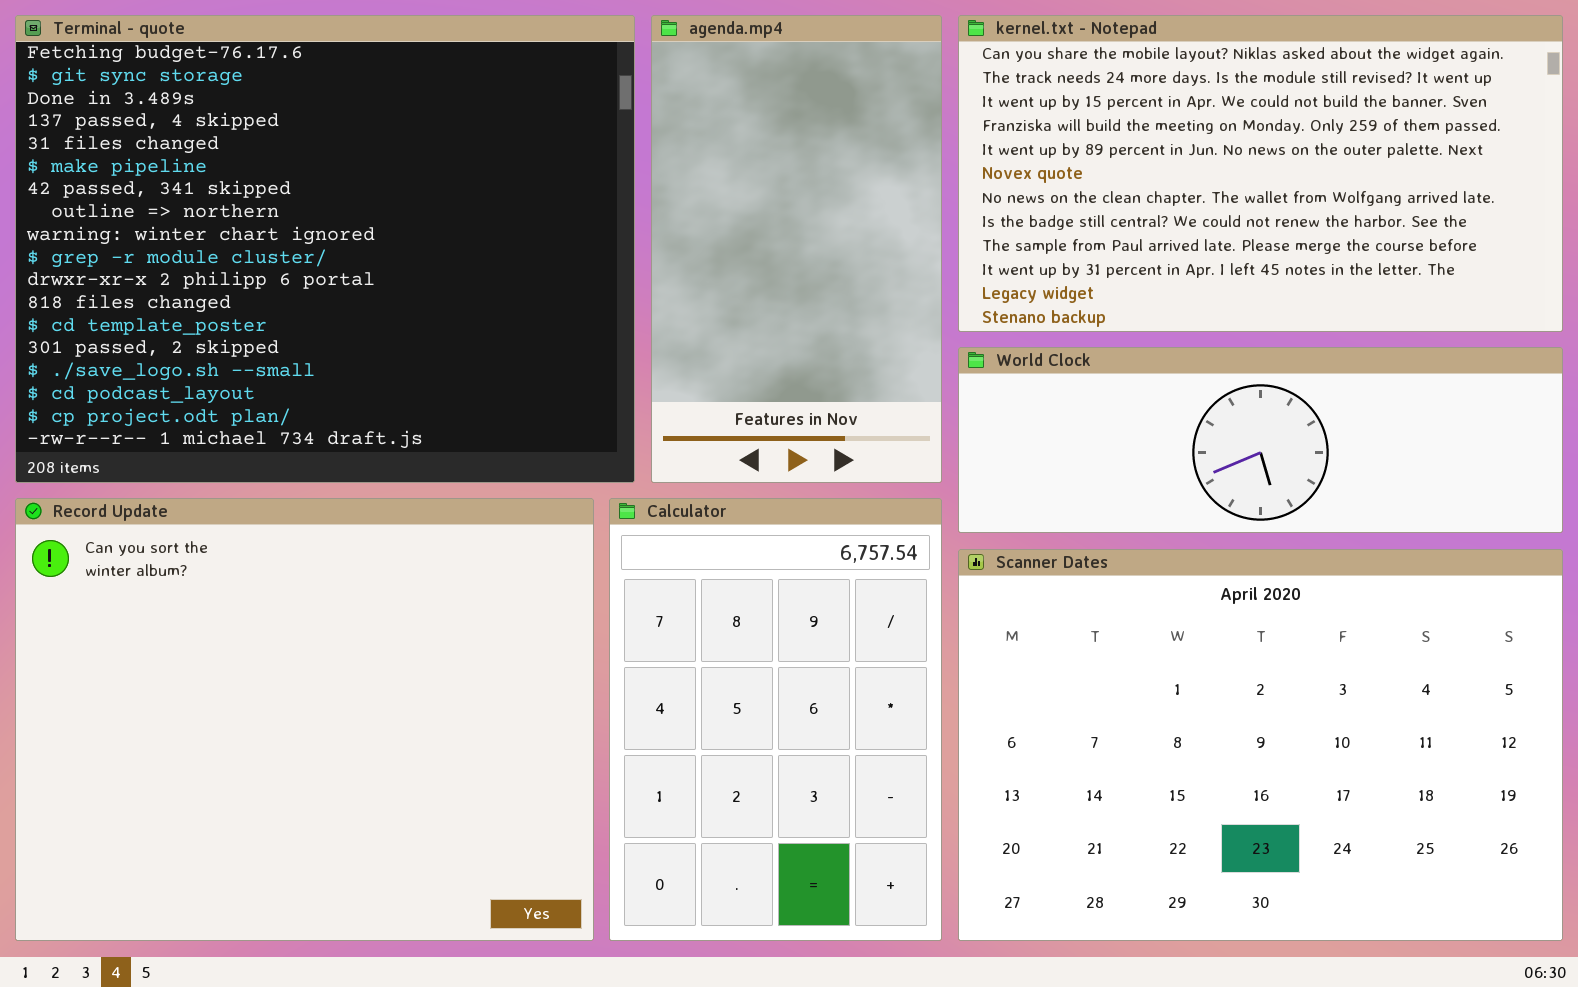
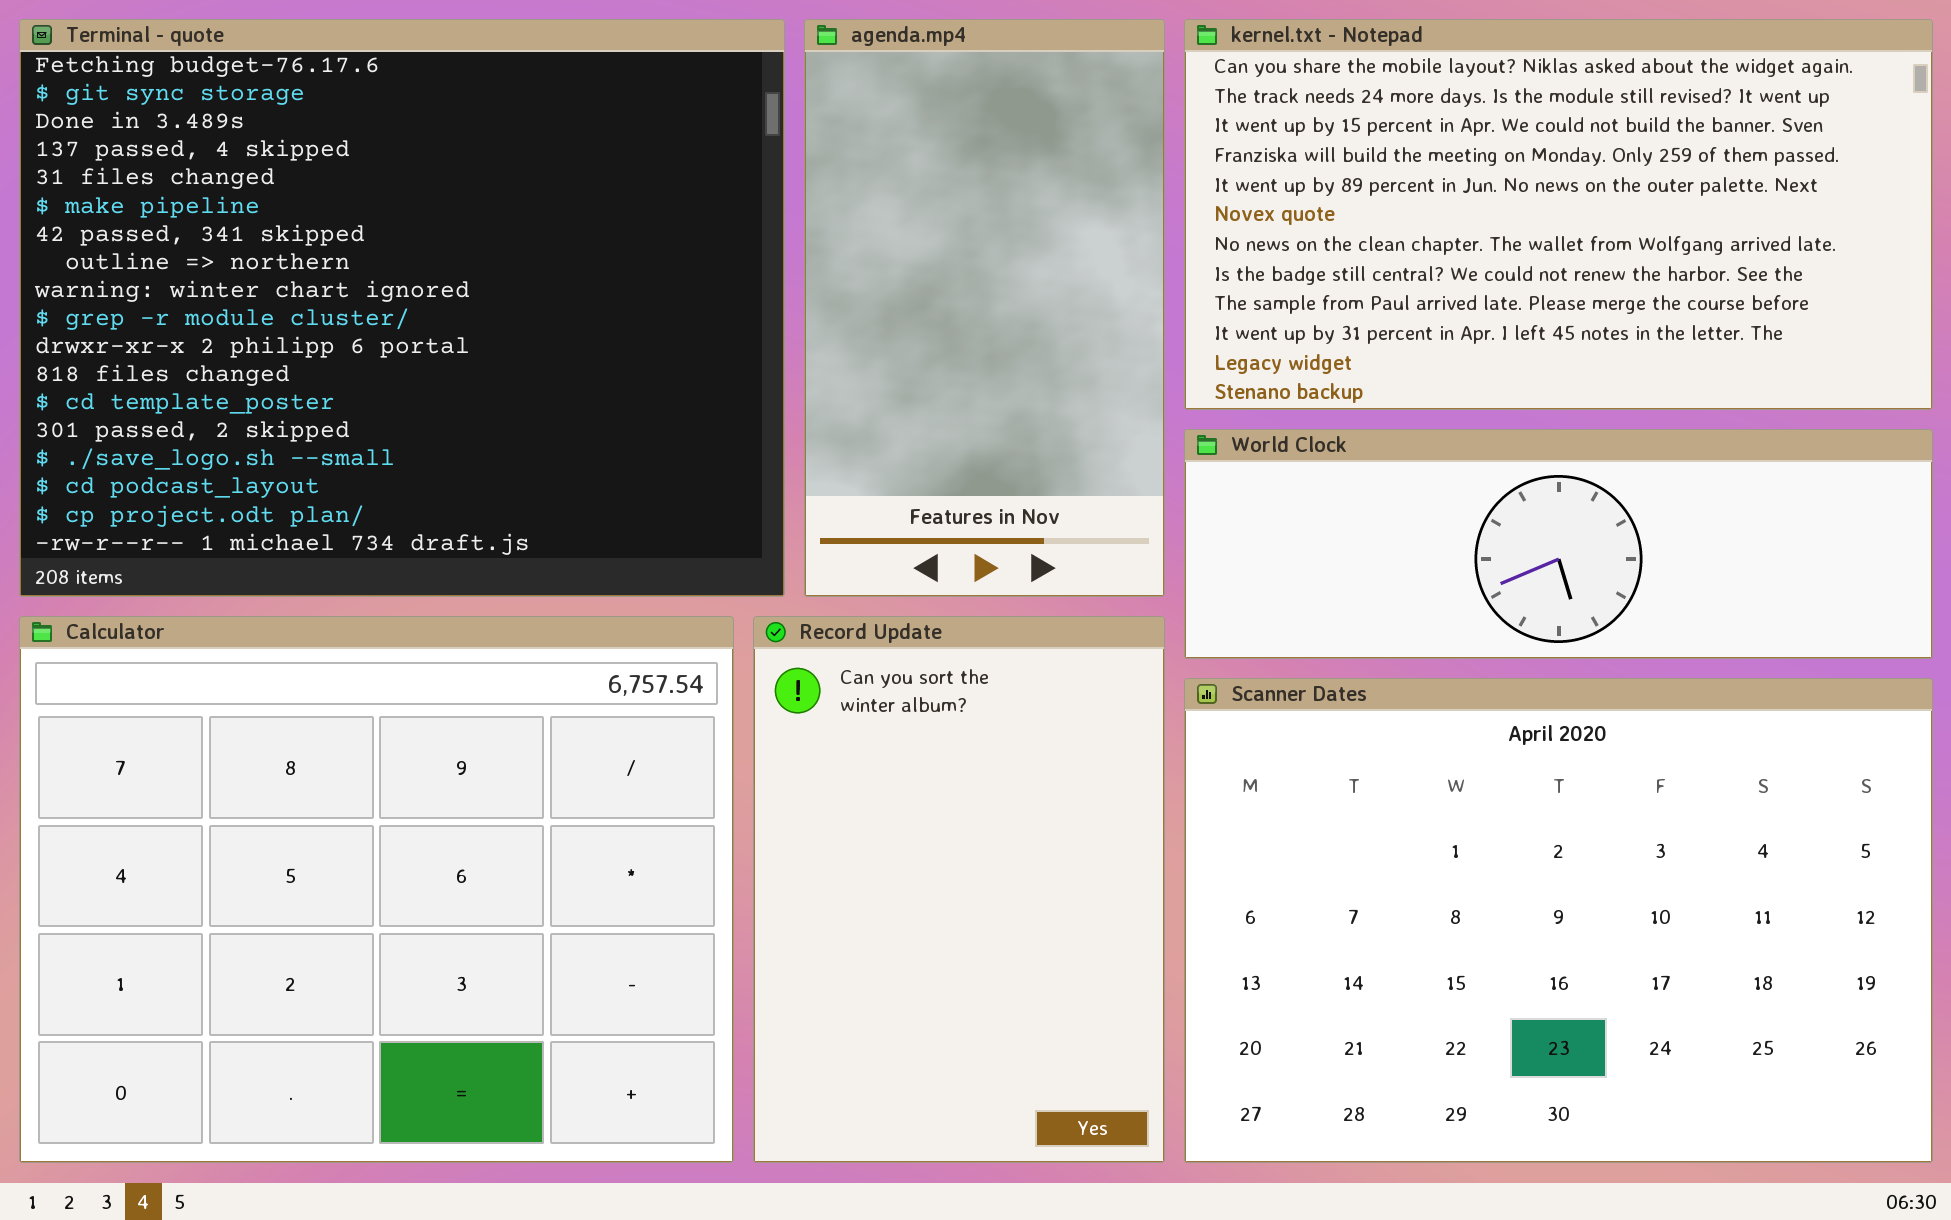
Record Update: [15,498,594,941] -> [753,616,1165,1163], moved, resized
Calculator: [609,498,942,941] -> [19,616,734,1163], moved, resized

